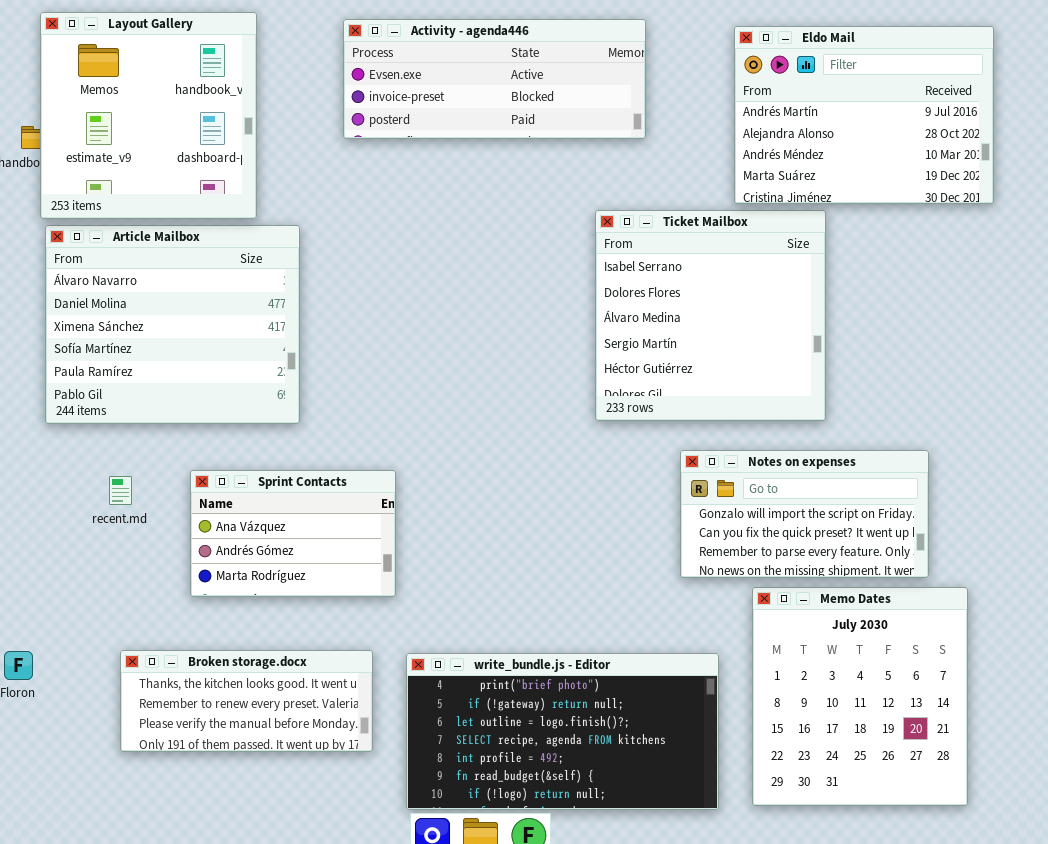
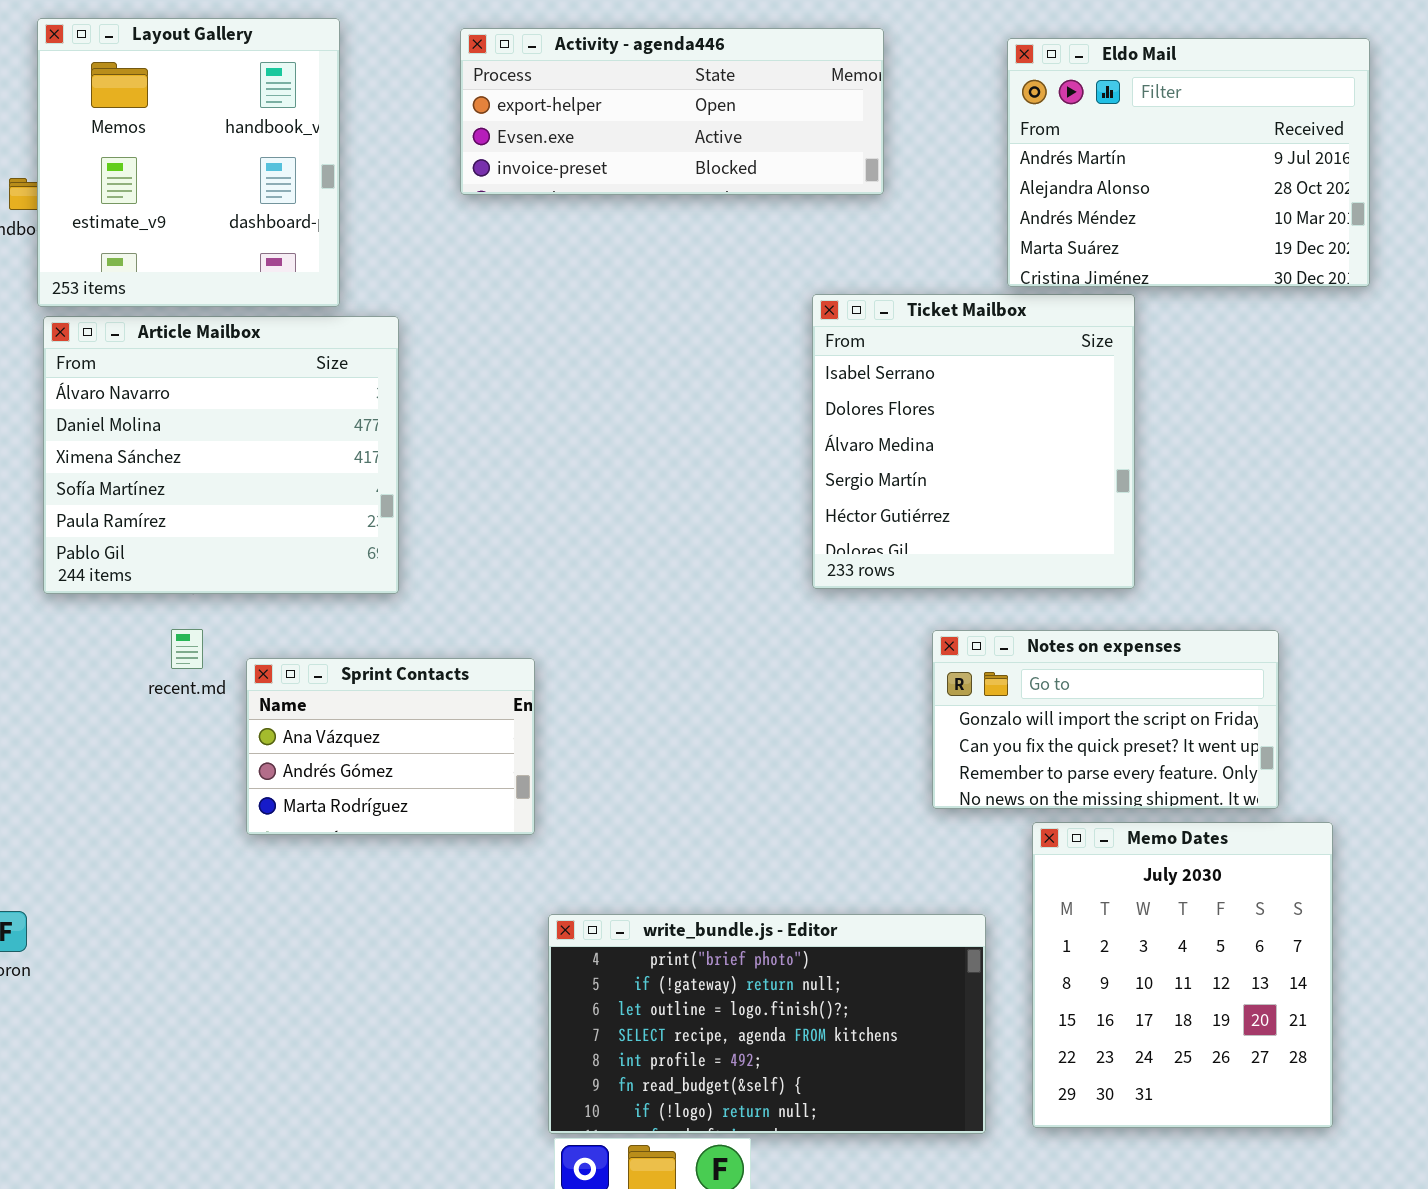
Activity - agenda446: [343,19,646,139] -> [460,28,884,195], scrolled up 1 row
recent.md: [109,476,132,505] -> [171,629,203,669], moved
Broken storage.docx: [120,650,373,752] -> none, closed

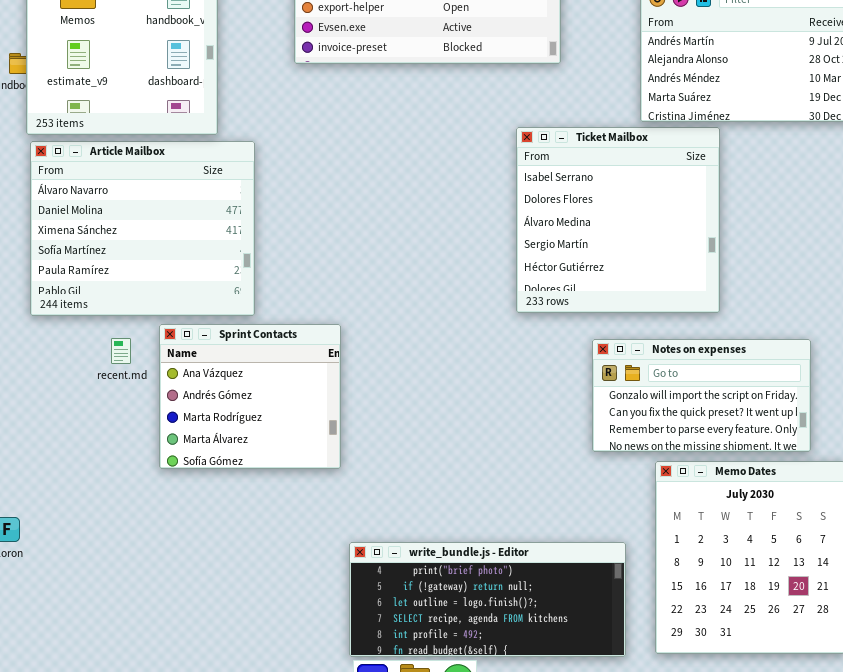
Sprint Contacts: [246,658,535,835] -> [159,324,341,469], resized
write_bundle.js - Editor: [548,914,986,1134] -> [349,542,626,657], resized

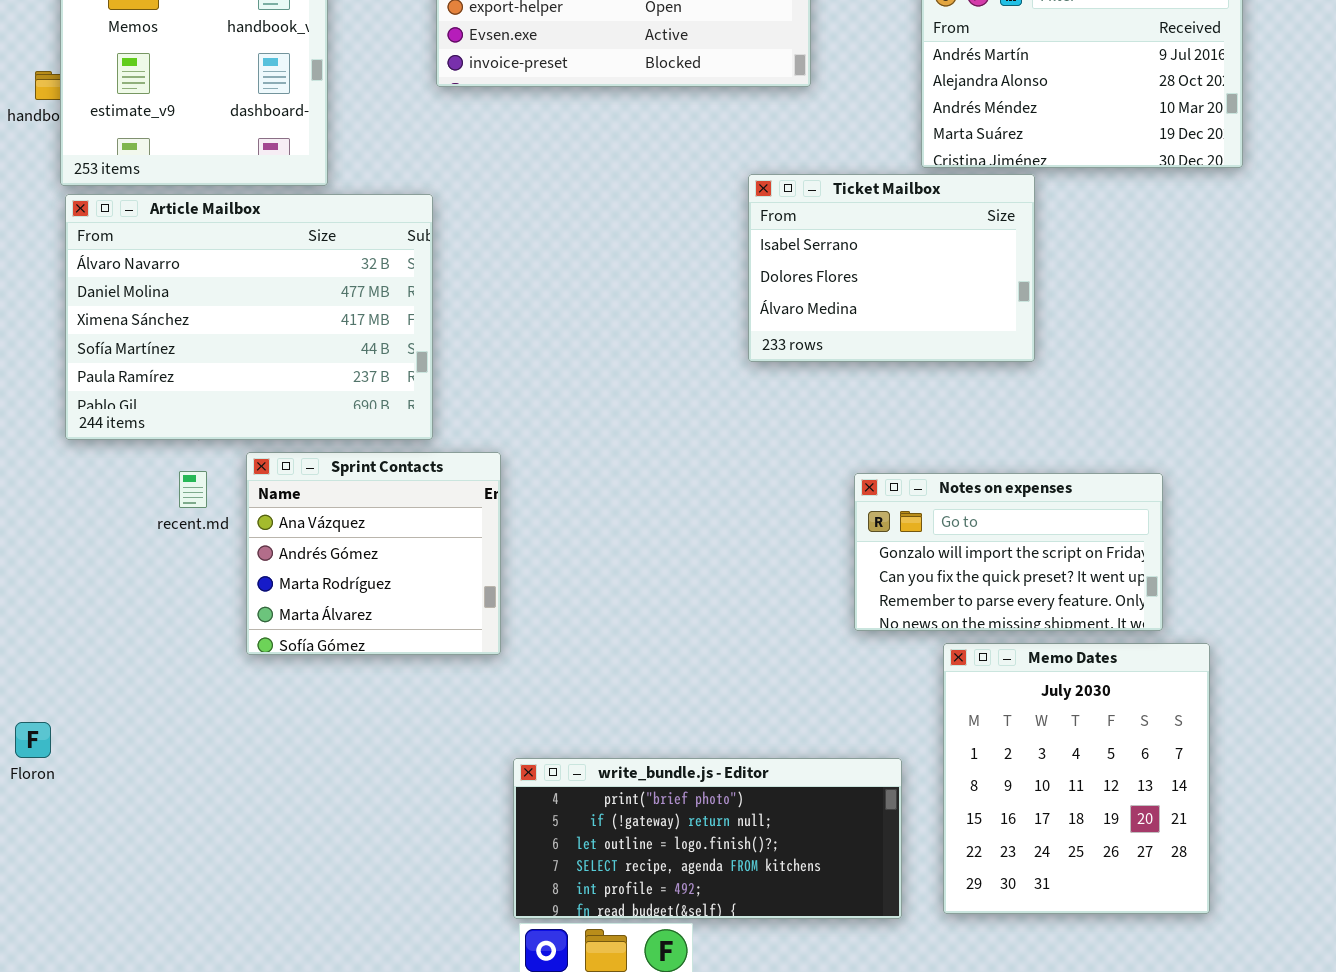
Ticket Mailbox: [516,127,720,313] -> [748,174,1035,362], resized
Article Mailbox: [30,141,255,316] -> [65,194,433,440], resized

